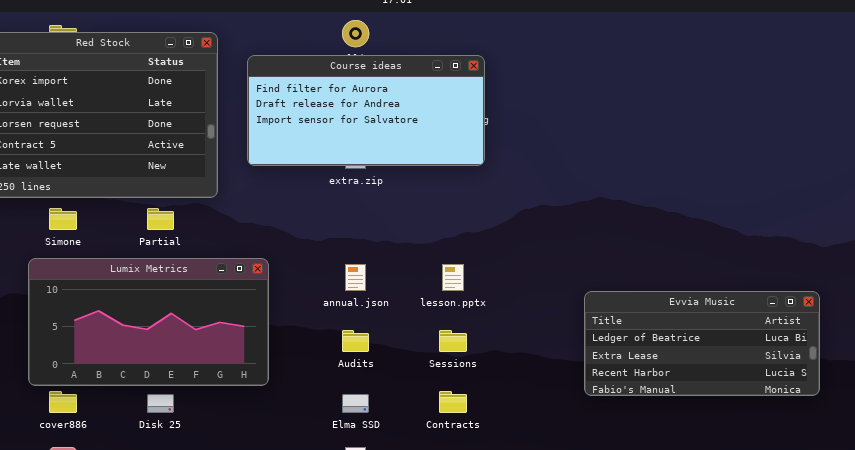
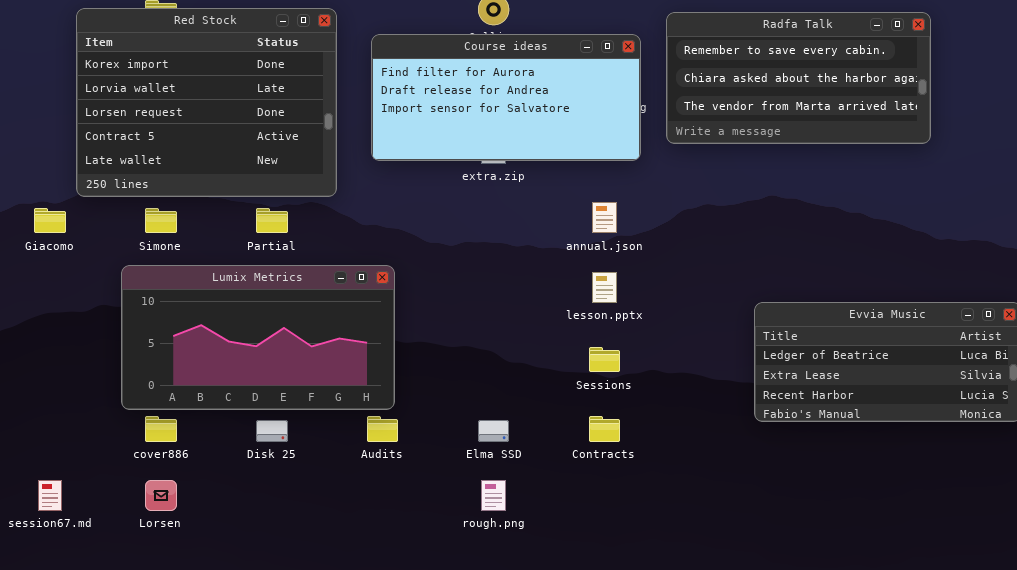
Radfa Talk: none -> [666,12,931,144], opened
annual.json: [345,264,366,291] -> [592,202,617,233], moved
Audits: [342,330,369,352] -> [367,416,398,442], moved

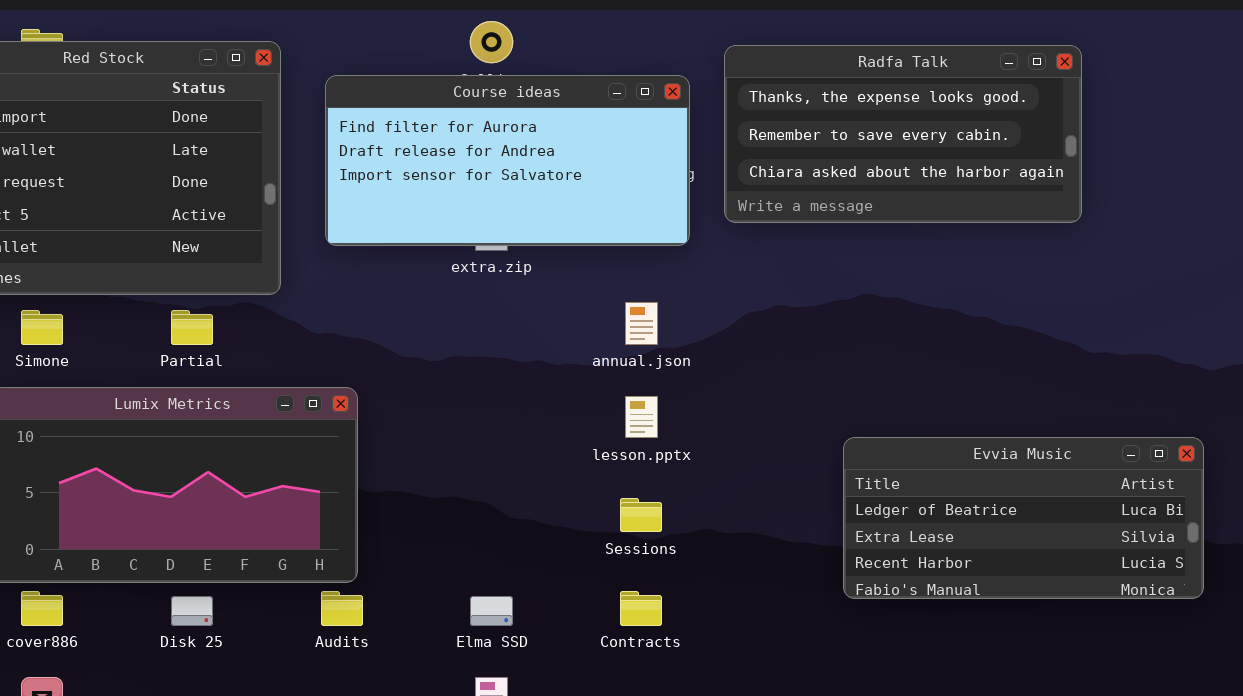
Radfa Talk: [666,12,931,144] -> [724,45,1082,223], scrolled up 1 row

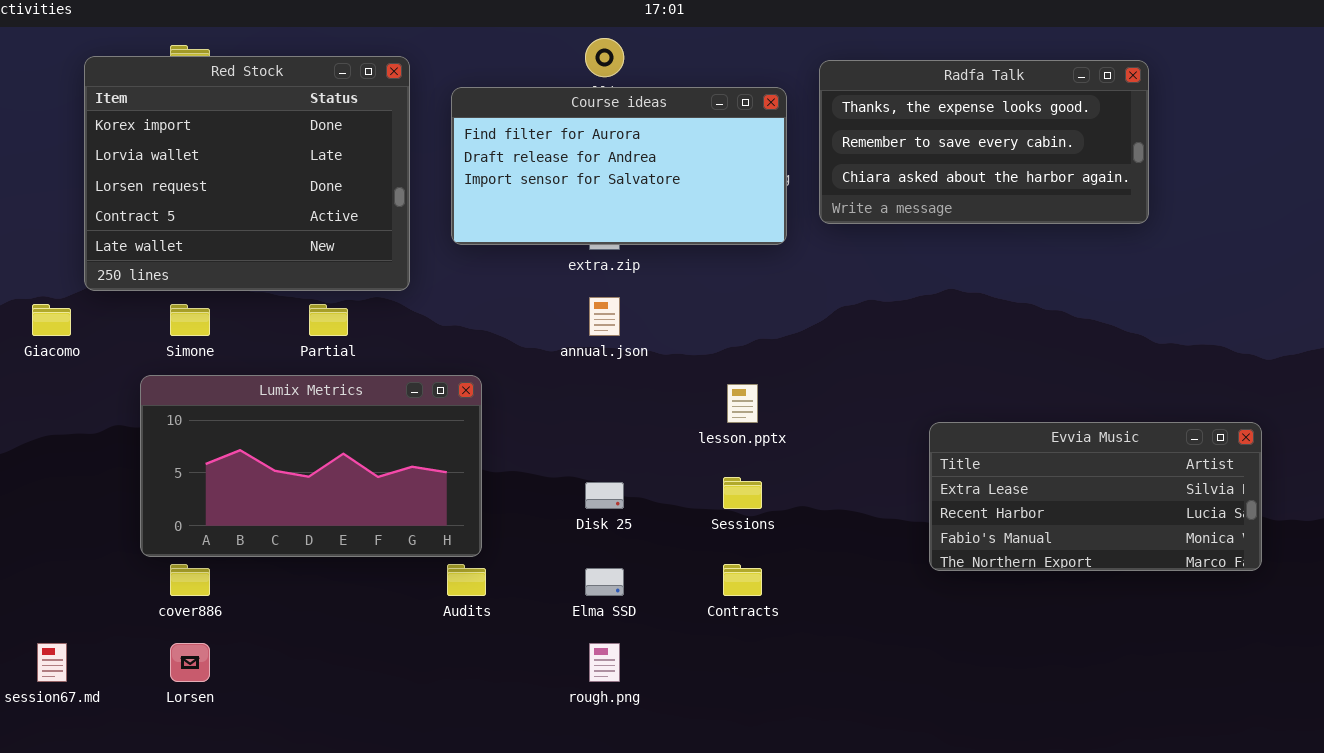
annual.json: [625,302,658,345] -> [589,297,620,336], moved
Evvia Music: [843,437,1204,599] -> [929,422,1262,571], scrolled down 1 row
Disk 25: [171,596,213,626] -> [585,482,624,509], moved

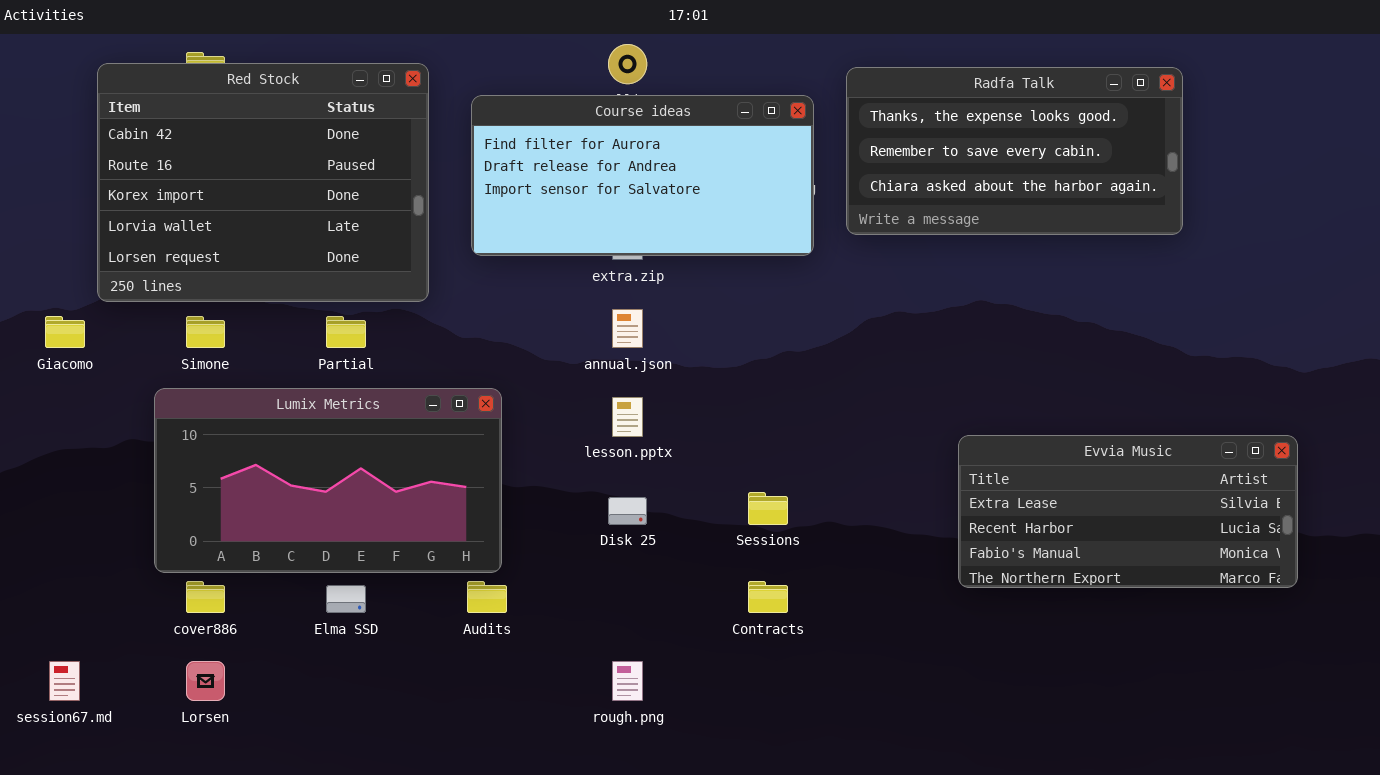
Red Stock: [84,56,410,291] -> [97,63,429,302], scrolled up 2 rows
lesson.pptx: [727,384,758,423] -> [612,397,643,437], moved
Elma SSD: [585,568,624,596] -> [326,585,366,613], moved

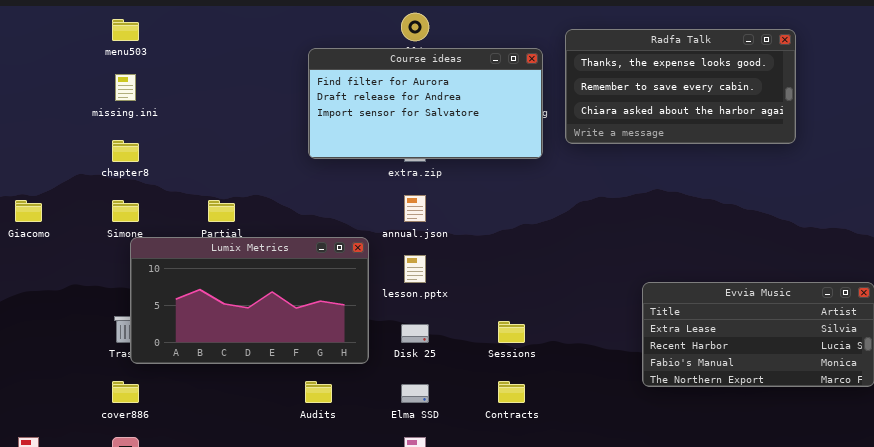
Red Stock: [97,63,429,302] -> none, closed
Lumix Metrics: [154,388,502,573] -> [130,237,369,364], moved
Elma SSD: [326,585,366,613] -> [401,384,429,403], moved

